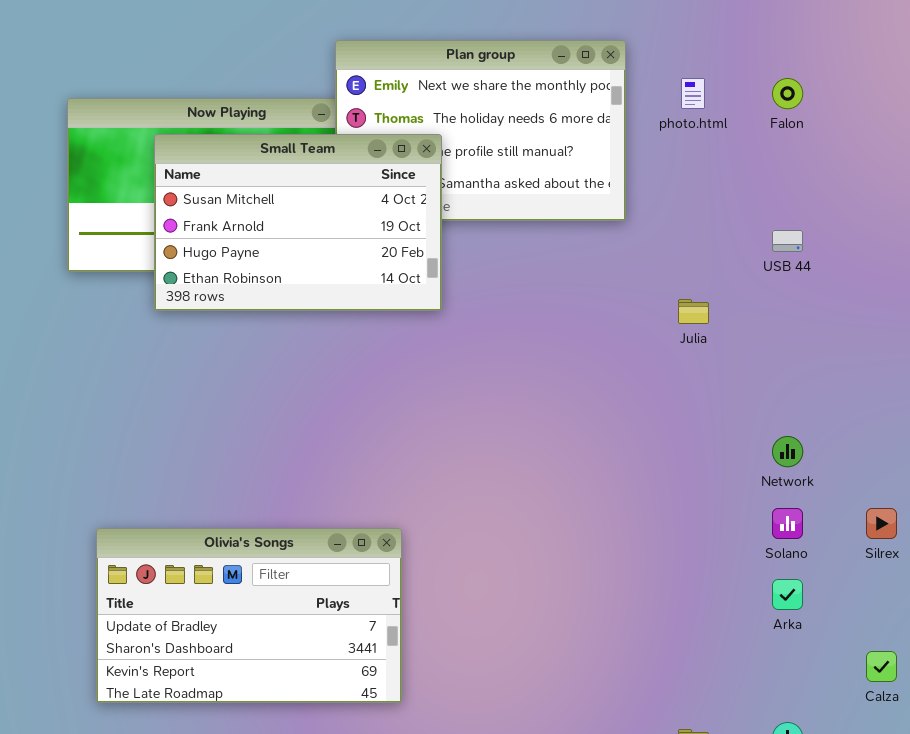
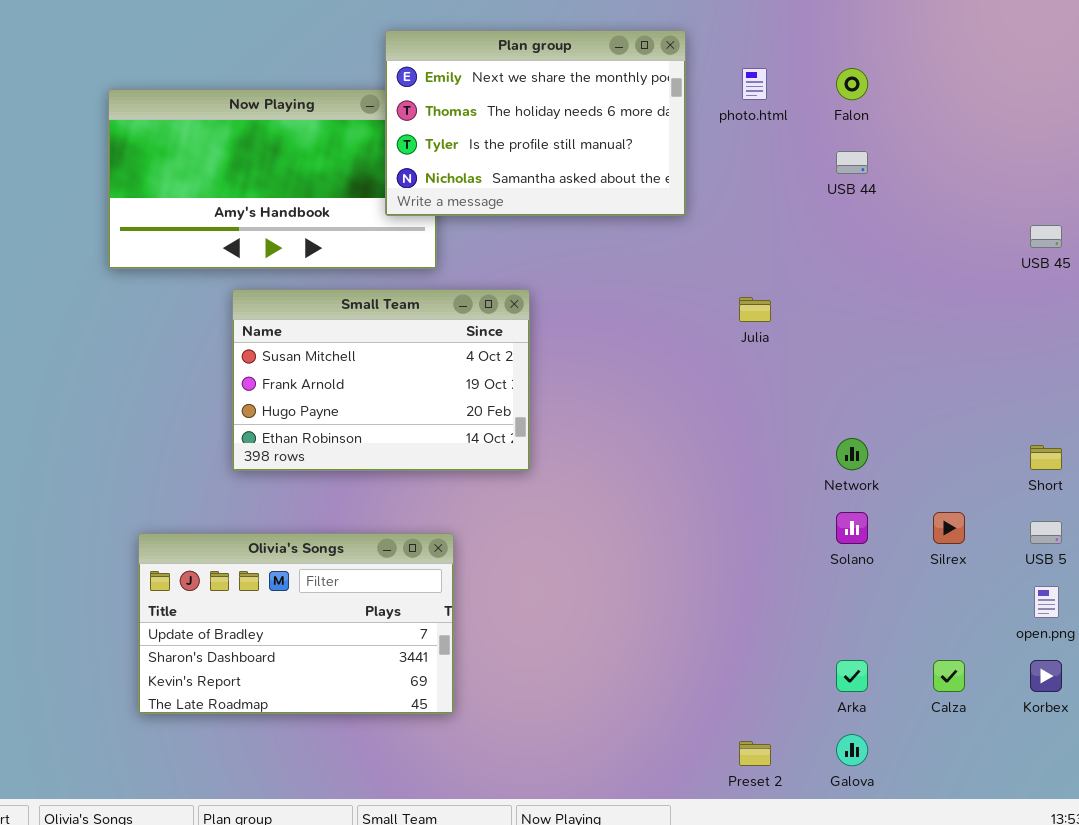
Small Team: [154,134,442,311] -> [232,289,530,471], moved
USB 44: [772,230,803,252] -> [836,151,868,174], moved
Arka: [772,579,803,610] -> [836,660,868,692], moved

